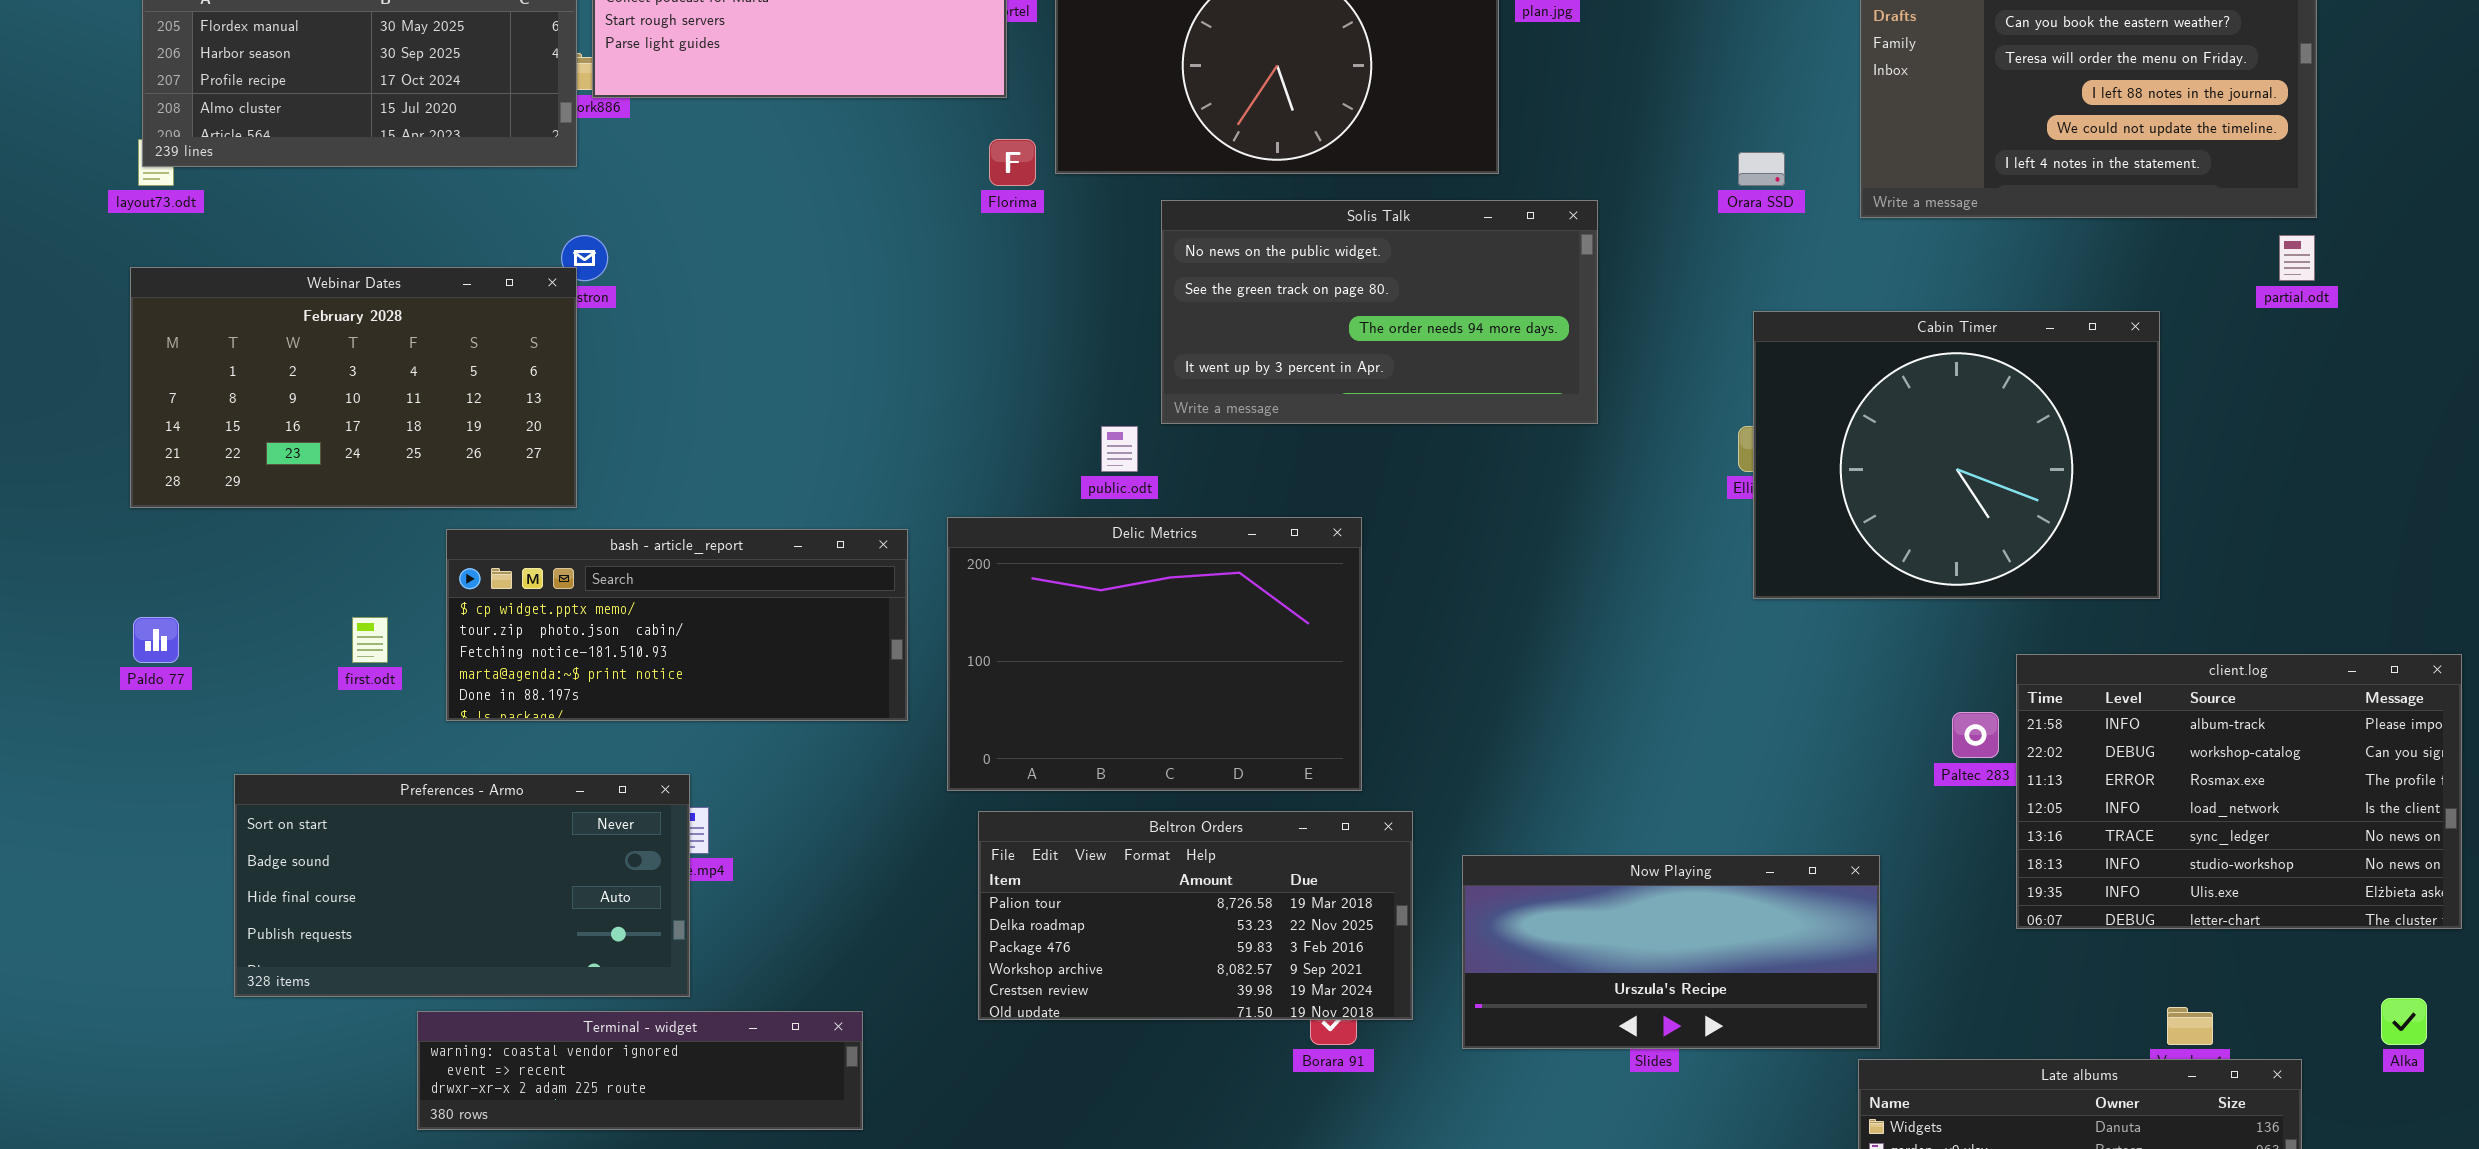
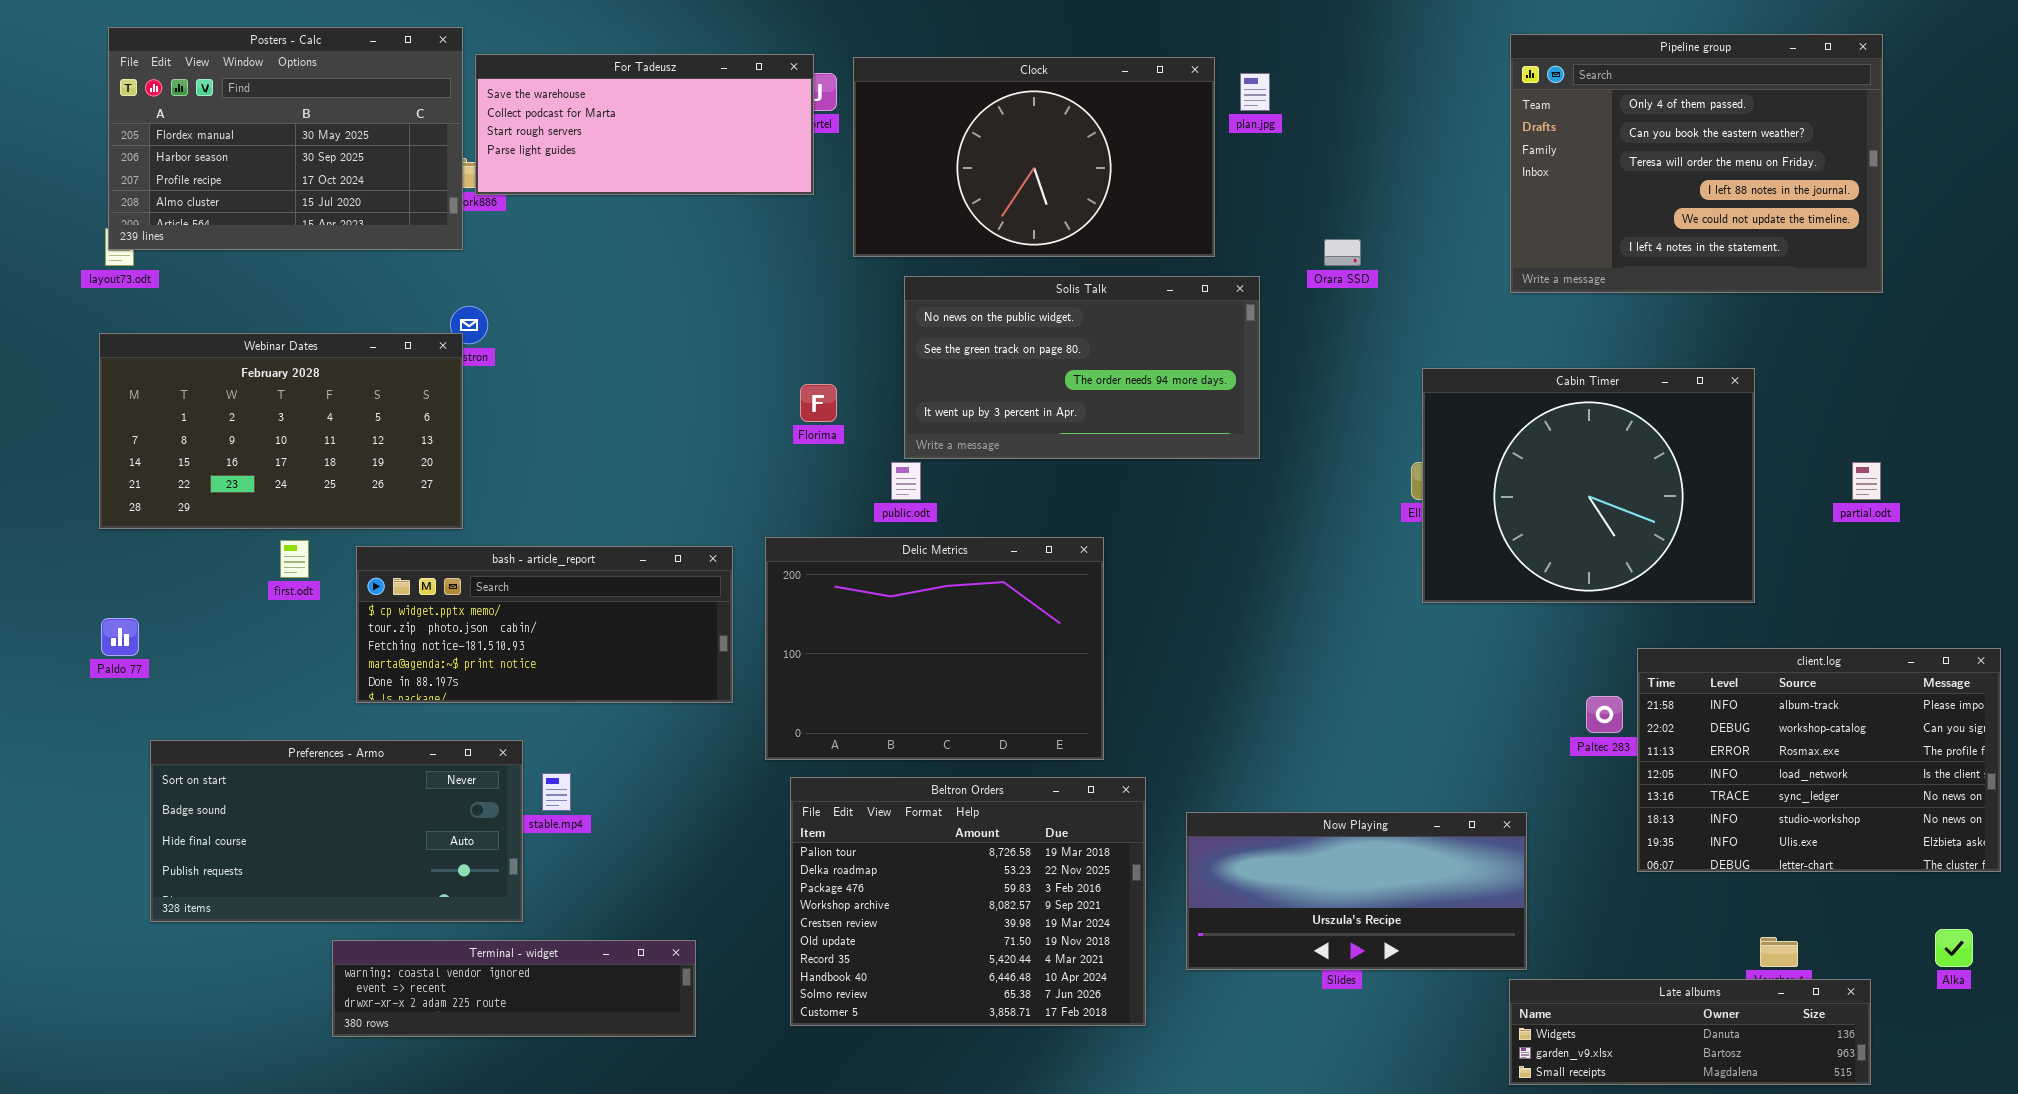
Florima: [989,139,1036,186] -> [800,384,837,422], moved
Orara SSD: [1738,152,1785,186] -> [1324,239,1361,266], moved
Solis Talk: [1161,200,1598,424] -> [904,276,1260,459], moved
partial.odt: [2279,235,2315,281] -> [1852,462,1881,500], moved
first.odt: [352,617,388,663] -> [280,540,309,578], moved
Preferences - Armo: [234,774,690,997] -> [150,740,523,922], moved
Beltron Orders: [978,811,1413,1020] -> [790,777,1146,1026], resized

